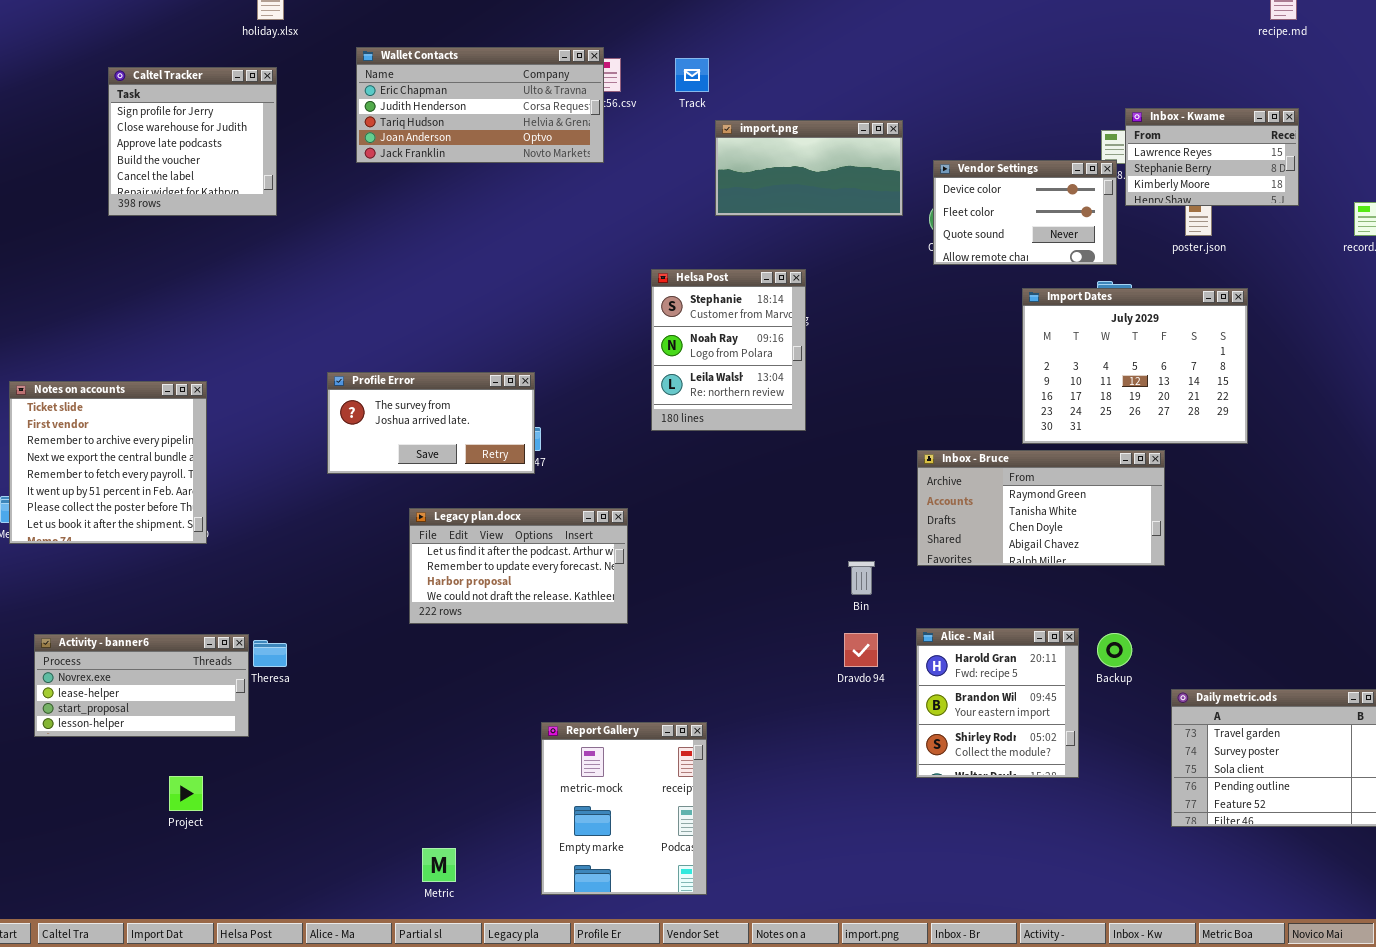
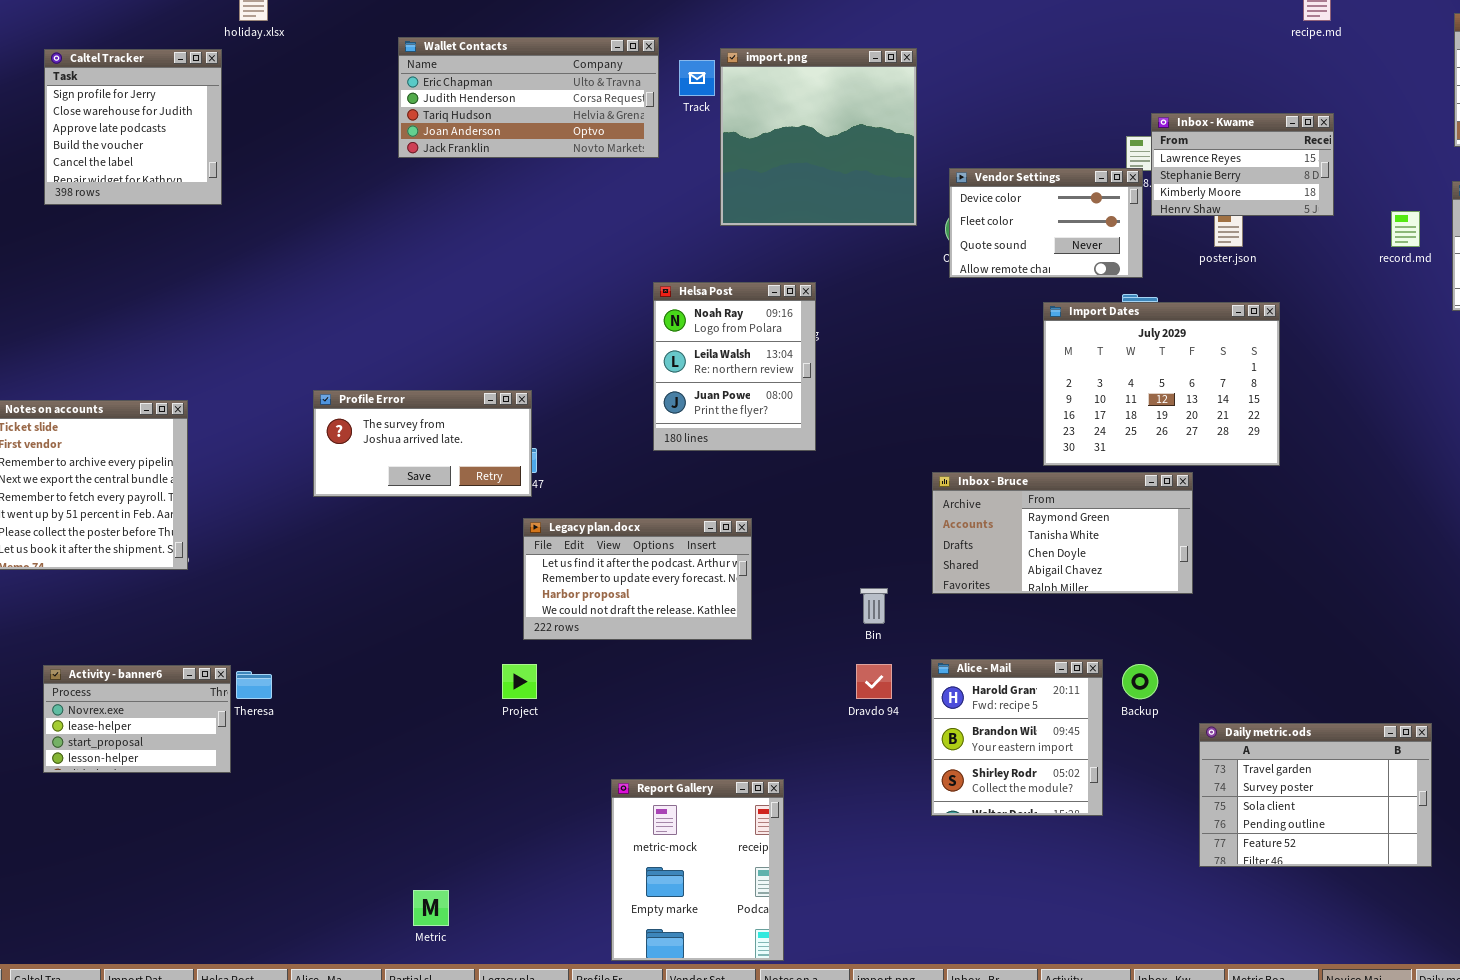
Wallet Contacts: [356,47,604,163] -> [398,37,659,158], moved
Caltel Tracker: [108,67,277,216] -> [44,49,222,205], moved
import.png: [715,120,903,216] -> [720,48,917,226], resized
Helsa Post: [651,269,806,431] -> [653,282,816,451], scrolled down 1 row
Legacy plan.docx: [409,508,628,624] -> [523,518,752,640], moved
Activity - banner6: [34,634,249,737] -> [43,665,231,773], resized
Report Gallery: [541,722,707,895] -> [611,779,784,961], moved
Project: [169,776,203,811] -> [502,664,537,699], moved

